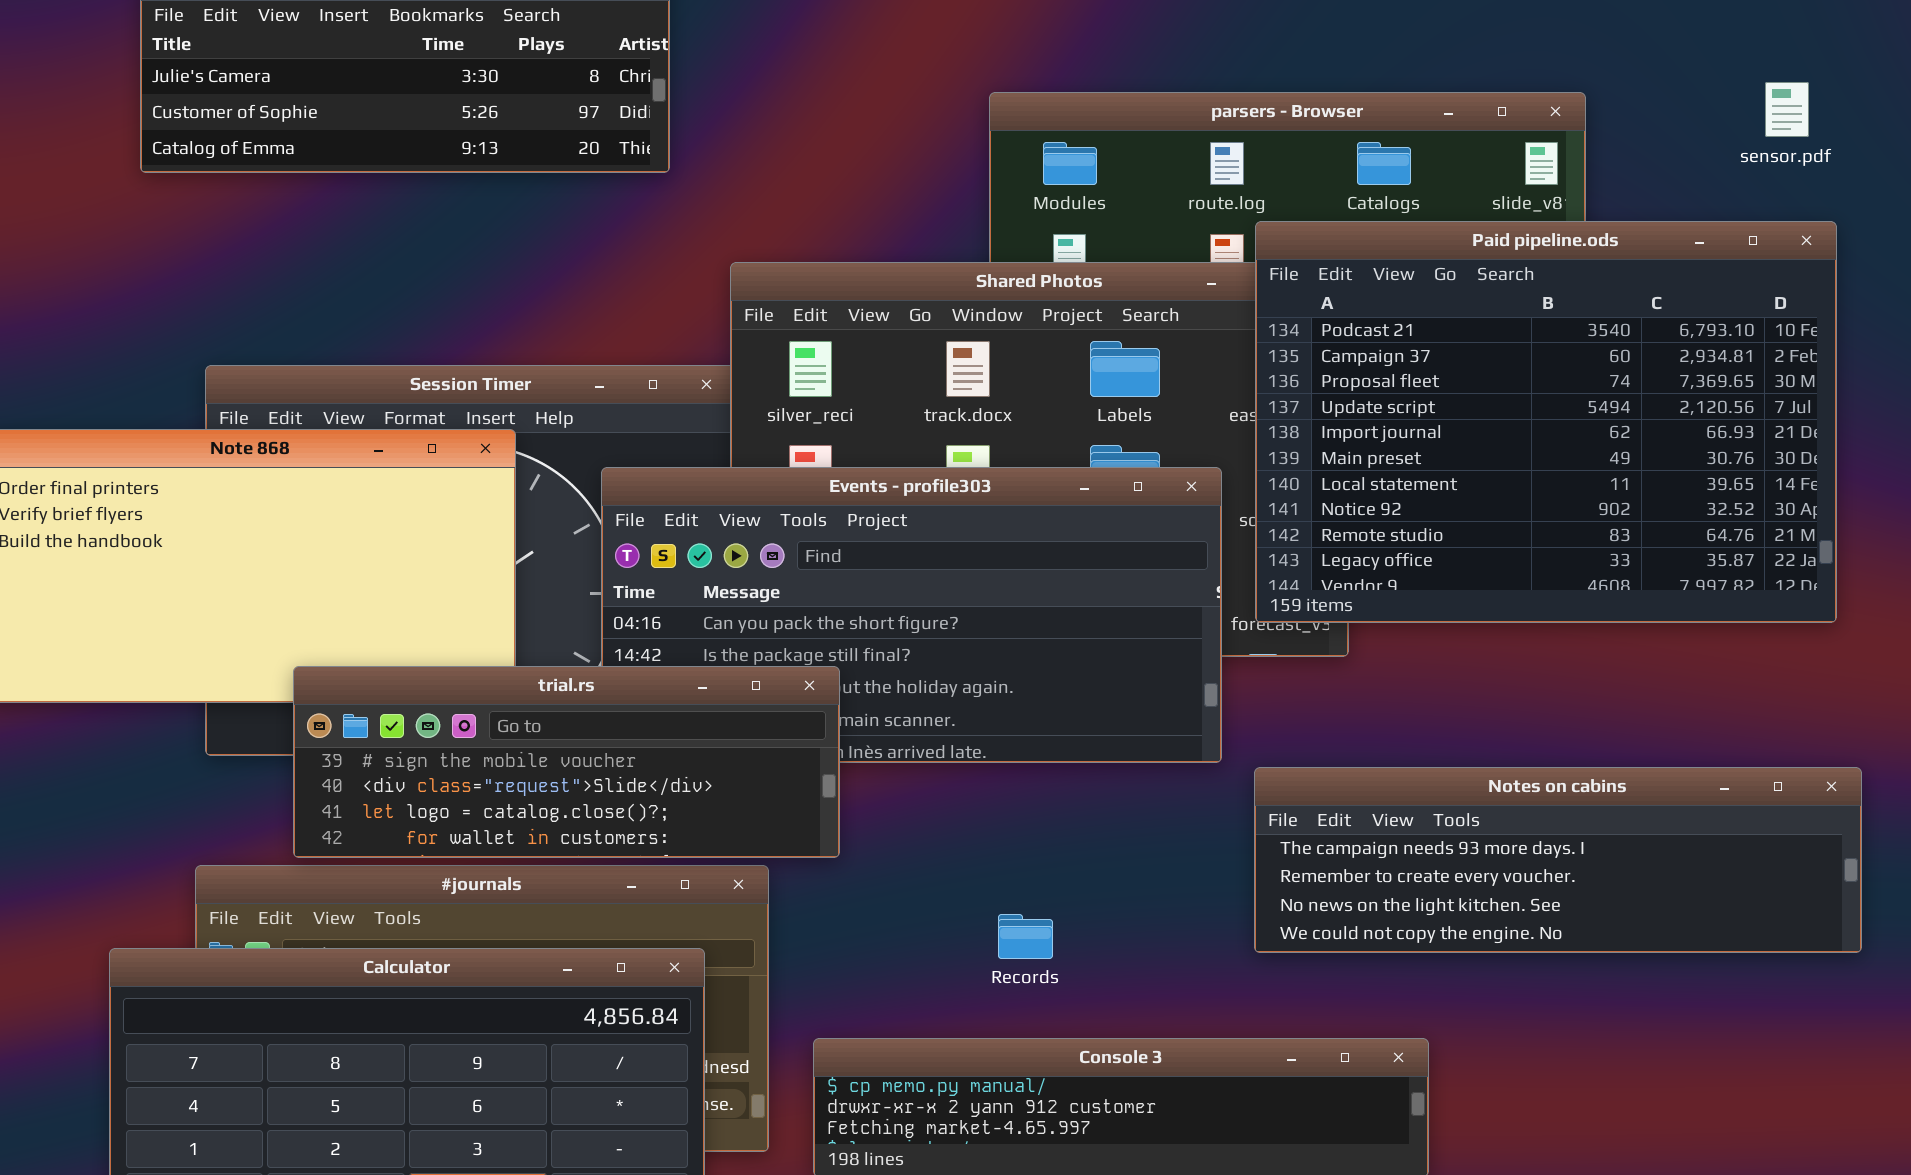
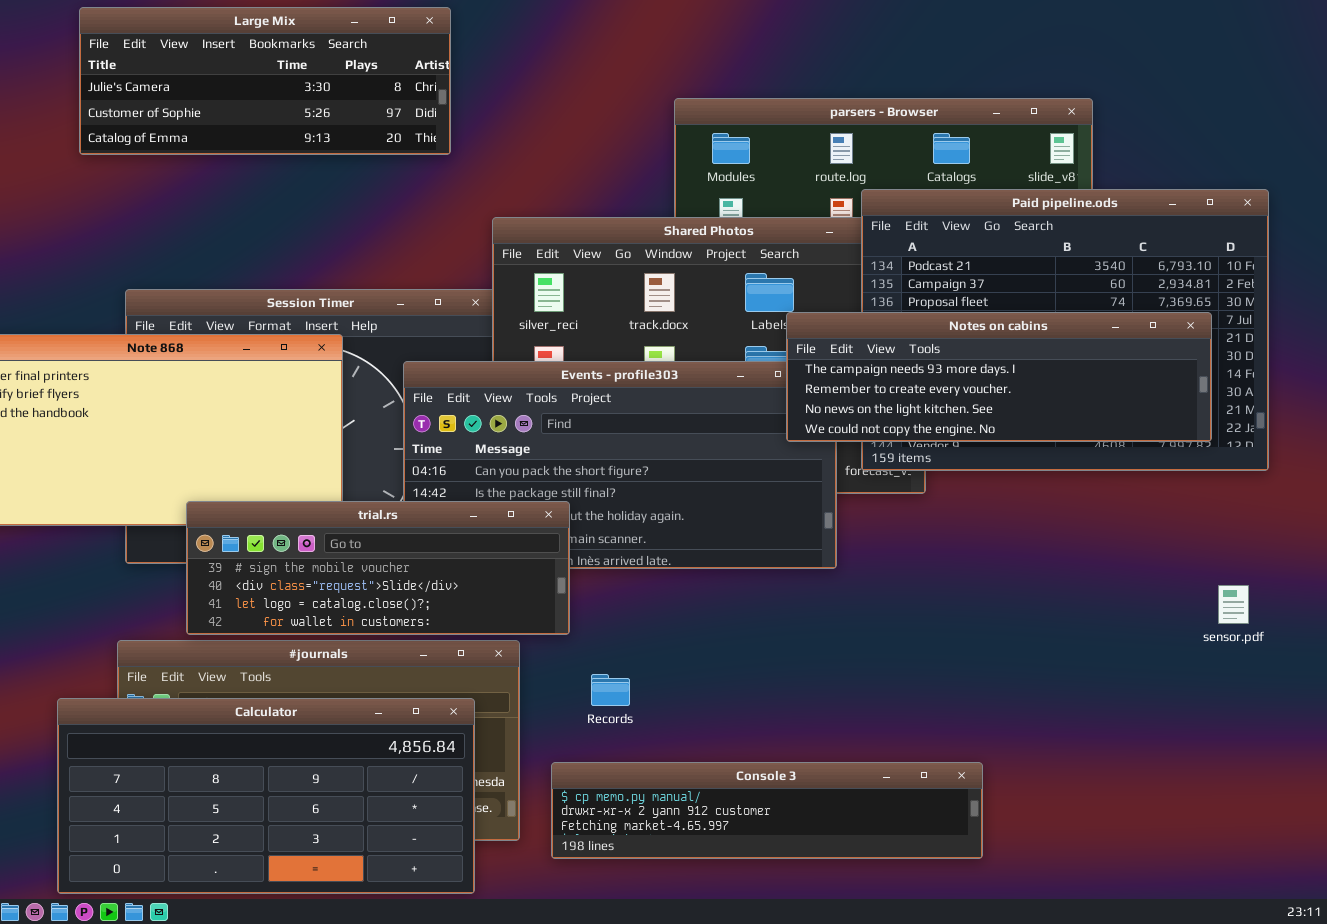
sensor.pdf: [1765,82,1809,137] -> [1218,585,1249,624], moved
Notes on cabins: [1254,767,1862,953] -> [786,312,1212,442], moved
Records: [998,914,1053,959] -> [591,674,630,706], moved

